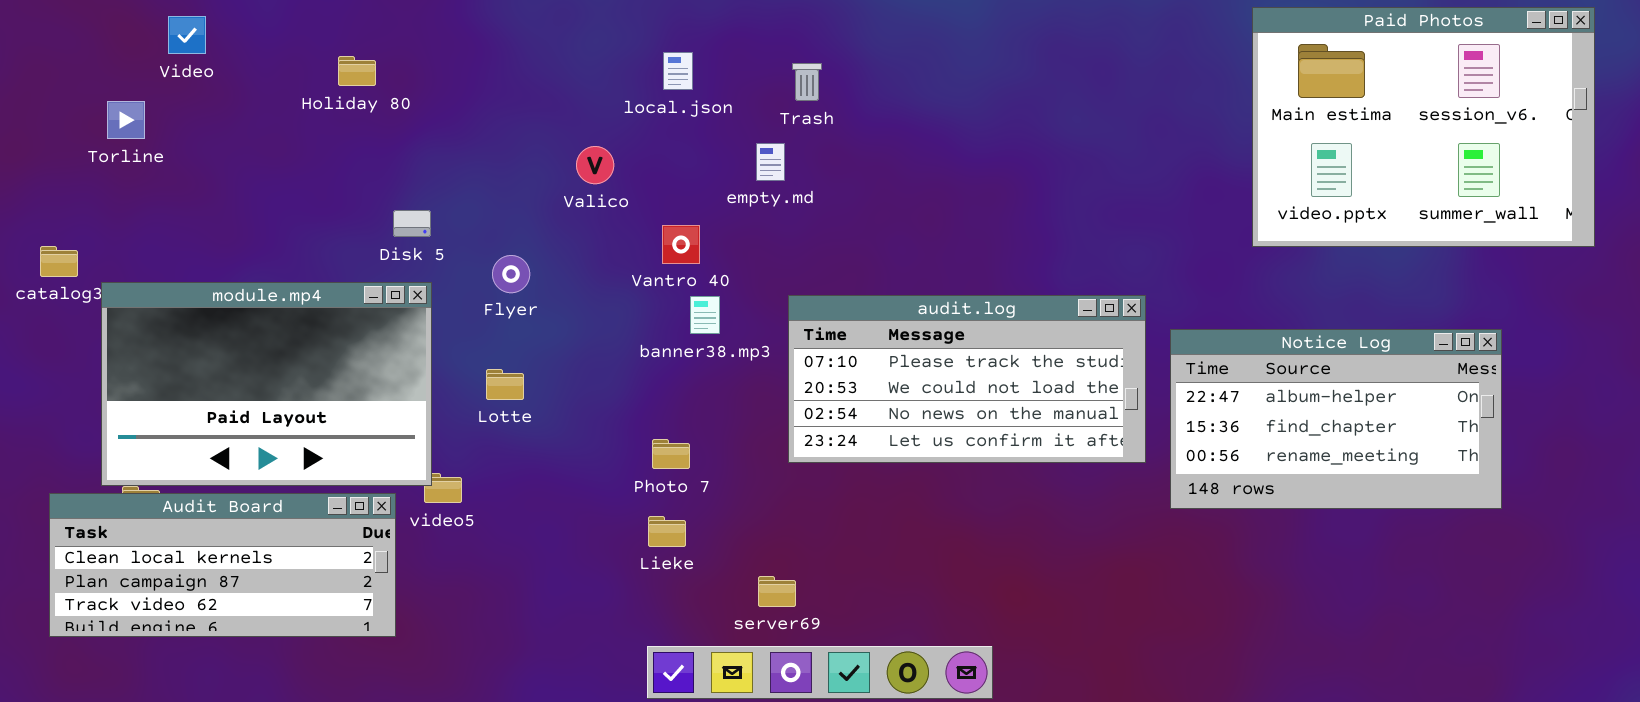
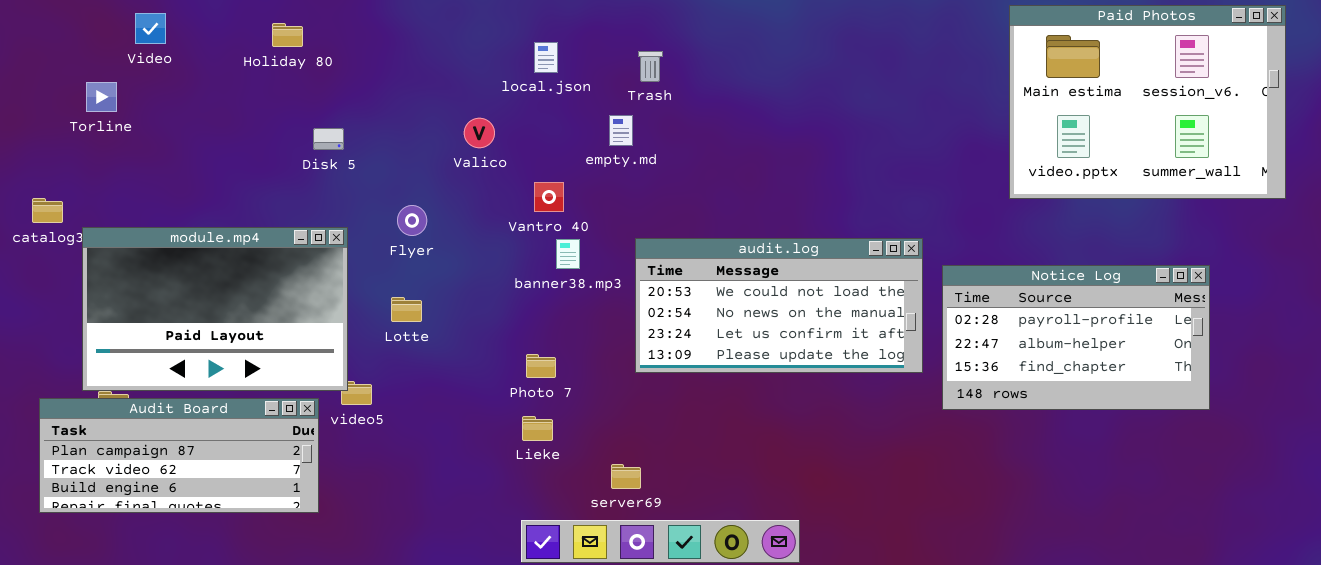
Holiday 80: [338,56,376,86] -> [272,23,303,47], moved
Disk 5: [393,210,431,237] -> [313,128,344,150], moved
audit.log: [788,295,1146,463] -> [635,238,923,373], scrolled down 1 row
Notice Log: [1170,329,1502,509] -> [942,265,1210,410], scrolled up 1 row
Audit Board: [49,493,396,637] -> [39,398,319,513], scrolled down 1 row

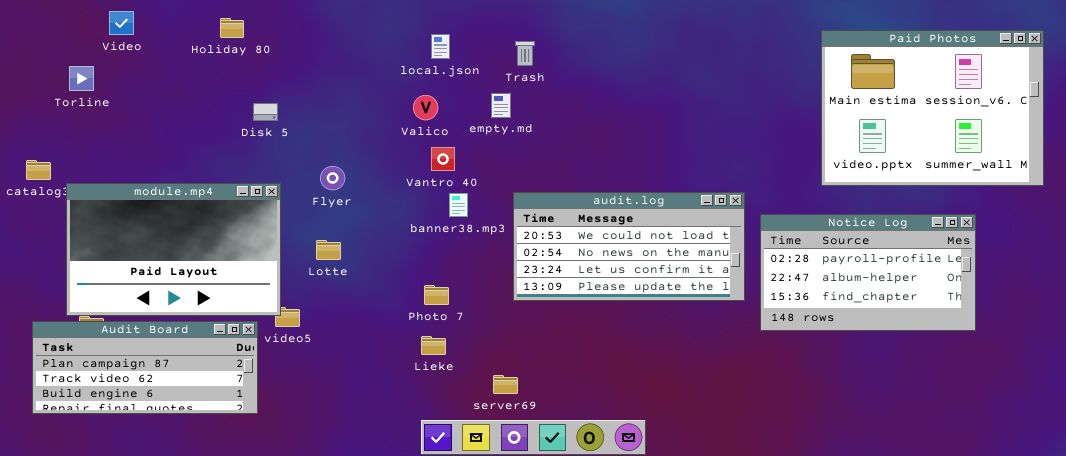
Paid Photos: [1009,5,1286,199] -> [821,30,1044,186], moved
Valico: [464,118,495,148] -> [413,95,438,120], moved

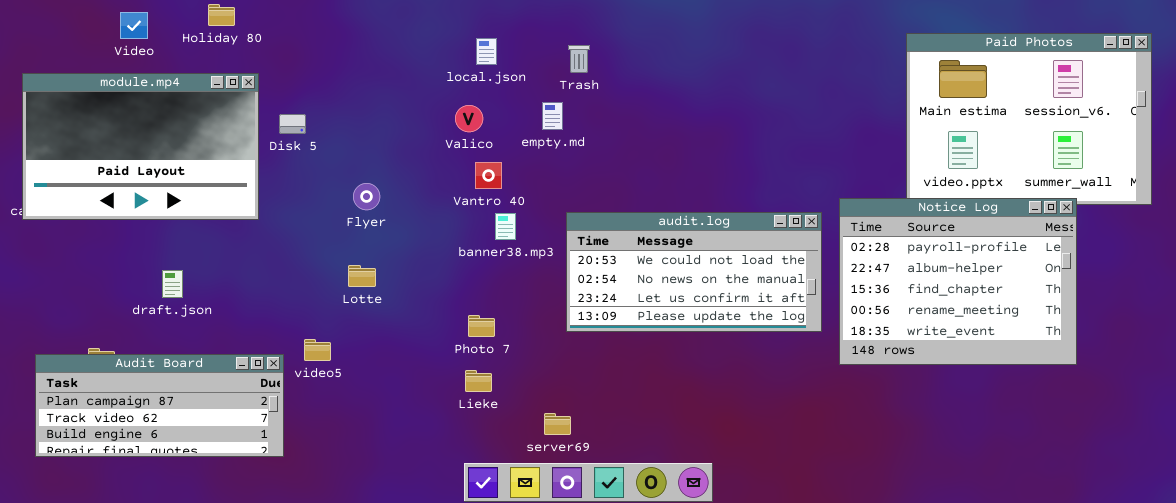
Holiday 80: [220,18,244,38] -> [208,4,235,26], moved
module.mp4: [66,183,281,316] -> [22,73,259,220], moved
Notice Log: [760,214,976,331] -> [839,198,1077,365], resized

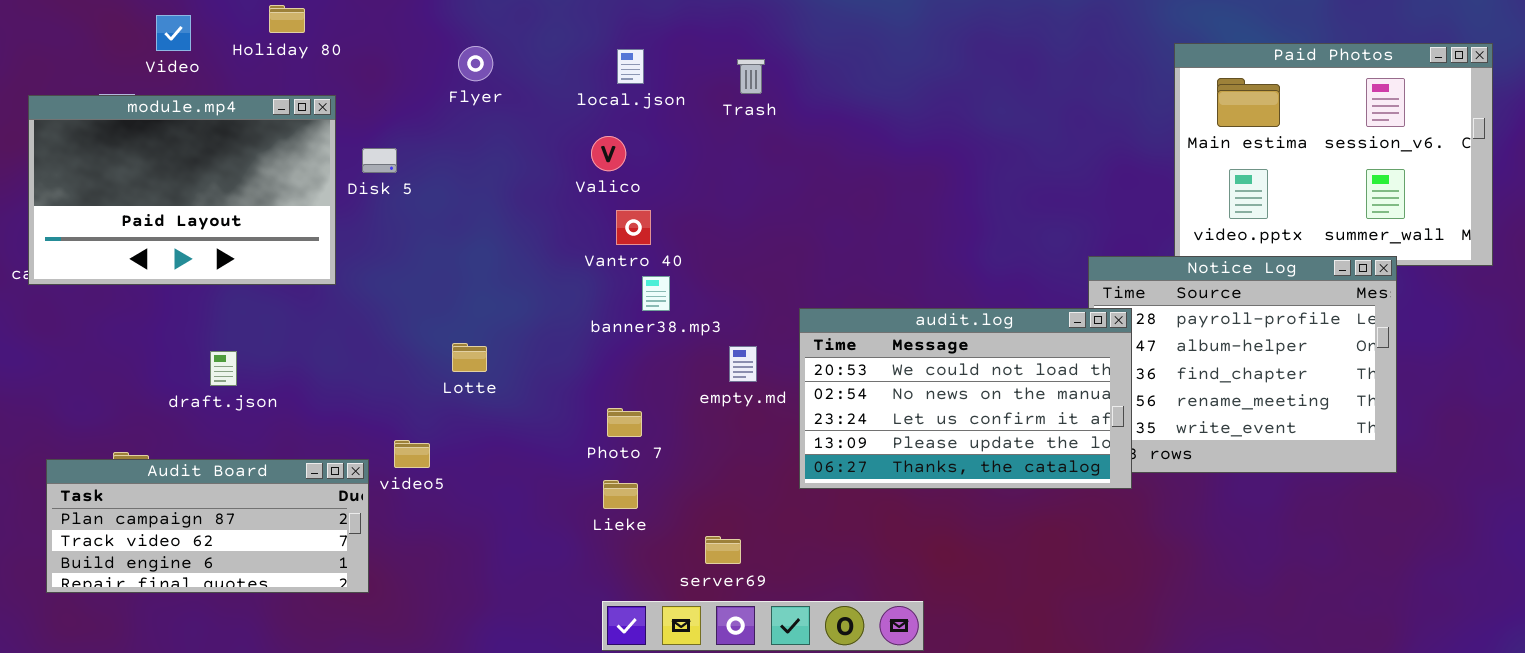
empty.md: [542,102,563,130] -> [729,346,757,382], moved
Flyer: [353,183,380,210] -> [458,46,493,81], moved
audit.log: [566,212,822,332] -> [799,308,1132,489], moved, resized

